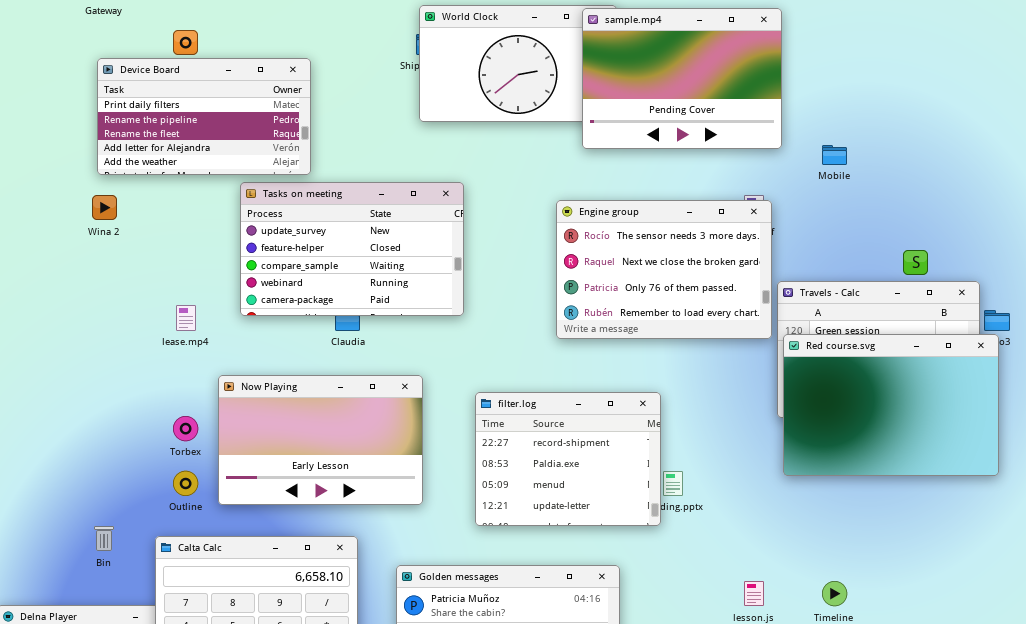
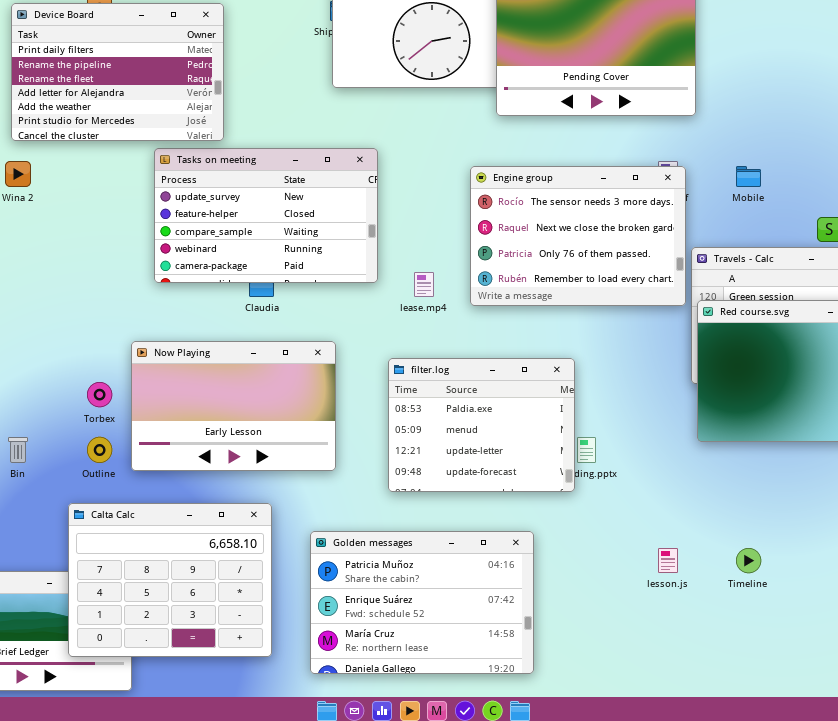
Device Board: [97,58,311,175] -> [11,3,224,141], resized
Mobile: [822,145,847,165] -> [736,166,761,187], moved
lease.mp4: [176,305,196,331] -> [414,272,434,297], moved
filter.log: [475,392,661,526] -> [388,358,575,492], scrolled down 1 row
Bin: [94,526,114,551] -> [8,437,28,463], moved

